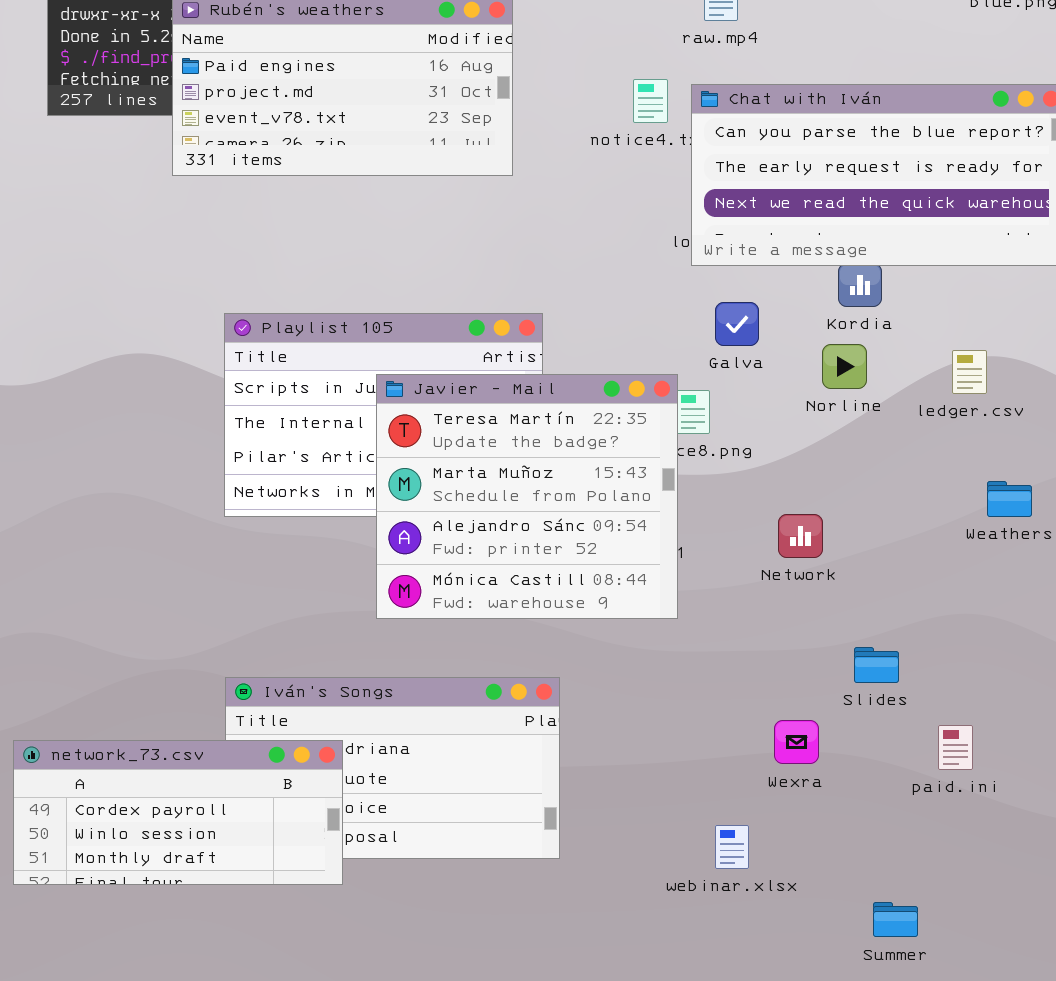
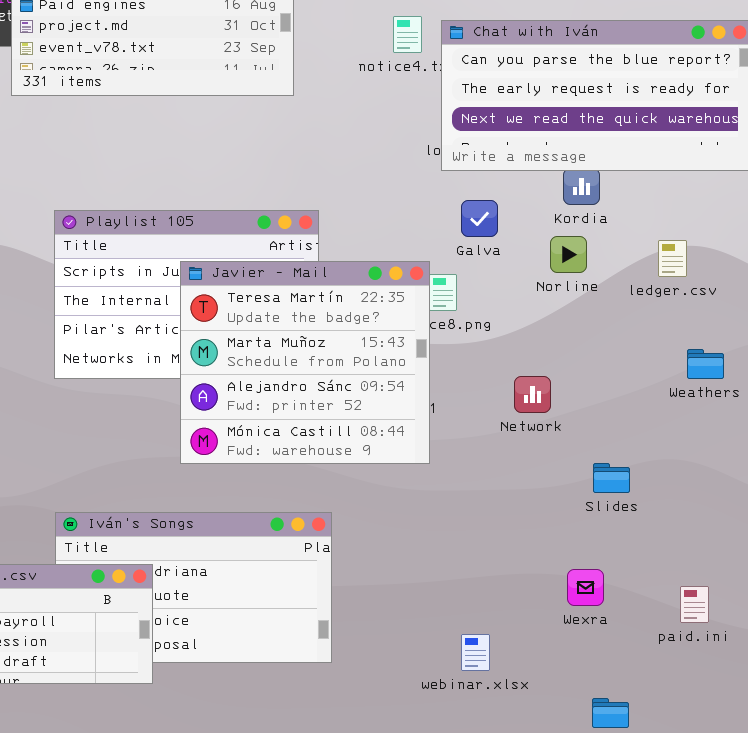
Slides: [854,647,899,683] -> [593,463,630,493], moved
Wexra: [774,720,819,764] -> [567,569,604,606], moved
paid.ini: [938,725,973,770] -> [680,586,709,623], moved

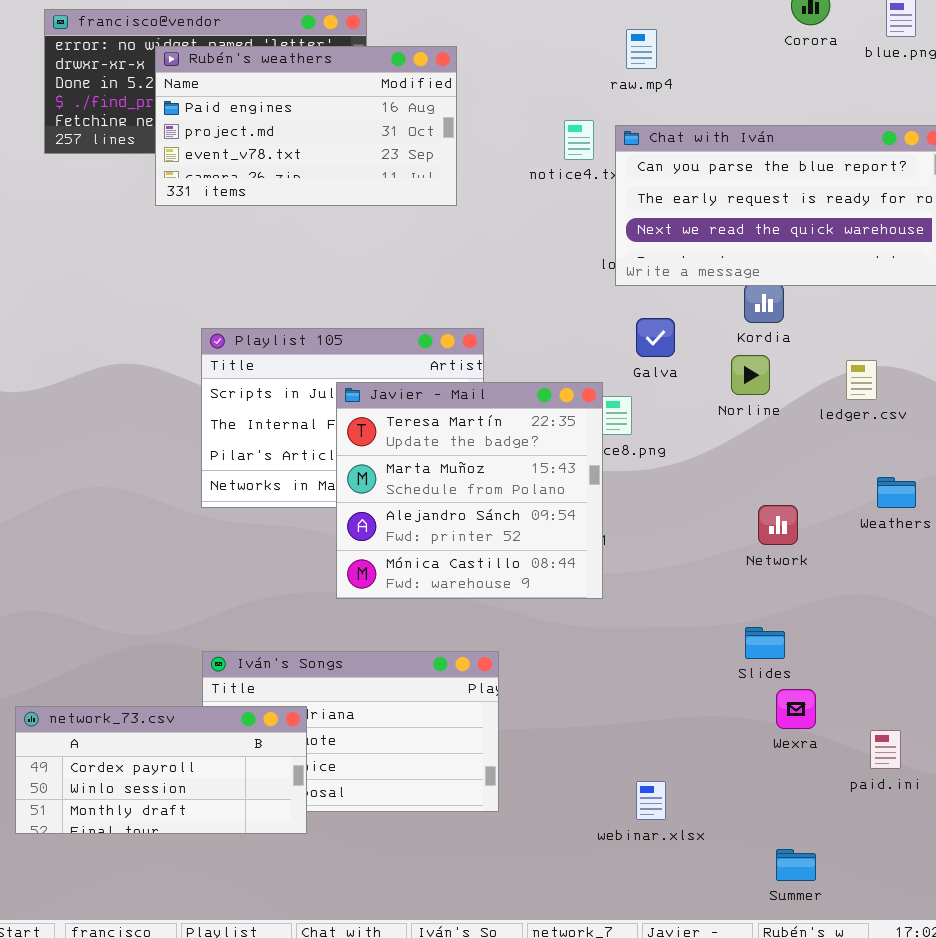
Network: [514,376,551,413] -> [758,505,798,545], moved
Slides: [593,463,630,493] -> [745,627,785,659], moved
Wexra: [567,569,604,606] -> [776,689,816,729], moved

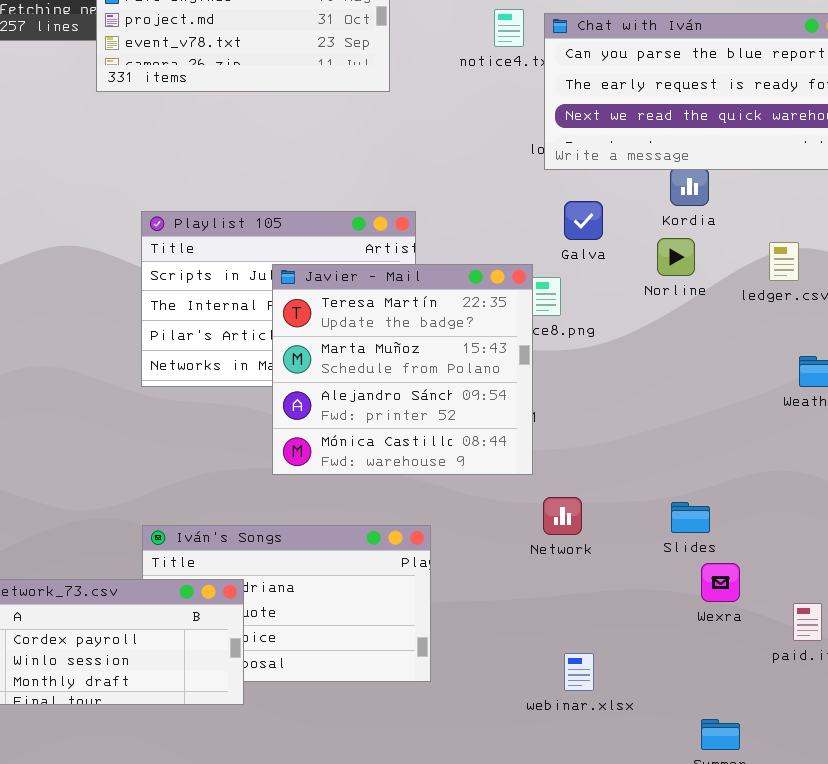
Network: [758,505,798,545] -> [543,497,582,535], moved

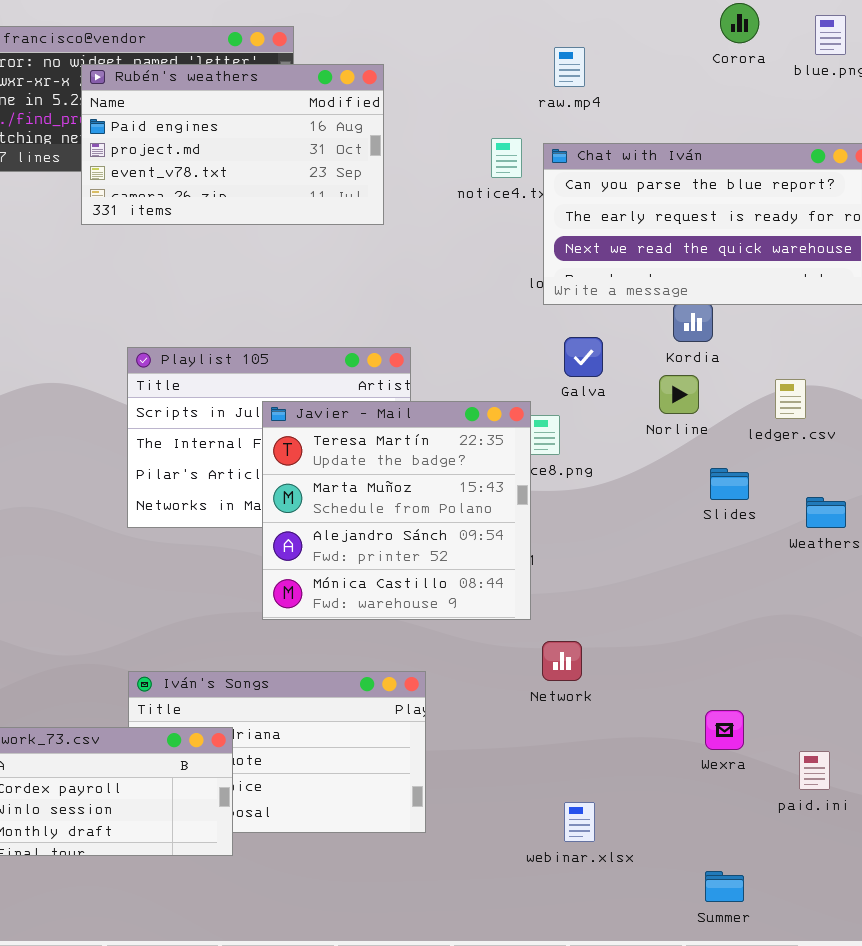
Slides: [671,502,710,533] -> [710,468,749,500], moved

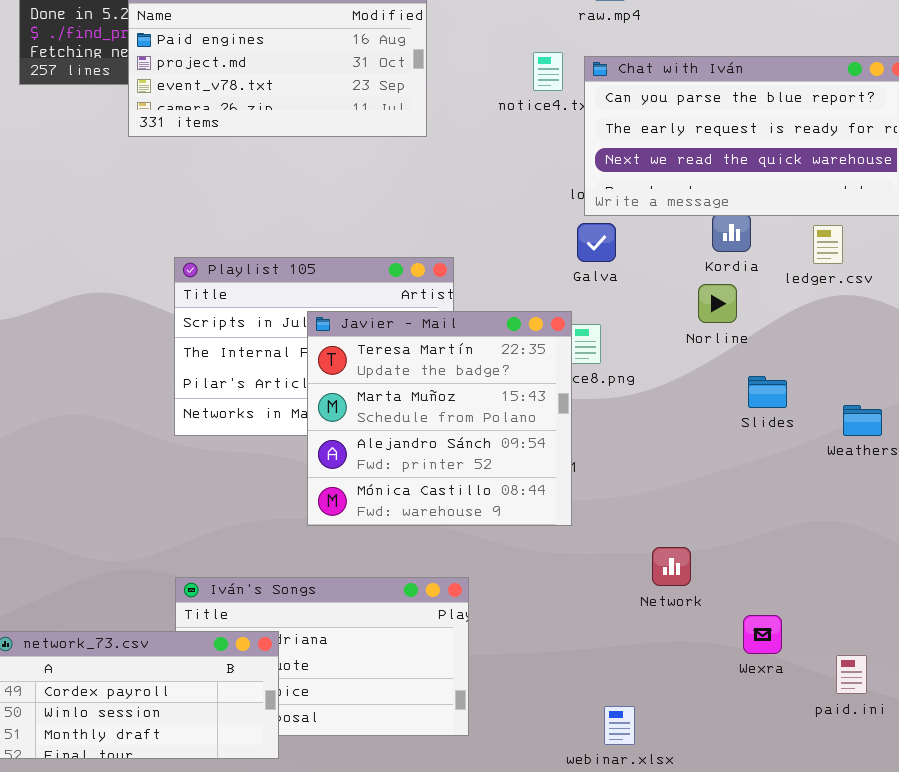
Galva: [564,337,603,377] -> [577,223,616,262], moved
ledger.csv: [775,379,806,419] -> [813,225,843,264], moved
Network: [542,641,582,681] -> [652,547,691,586], moved

